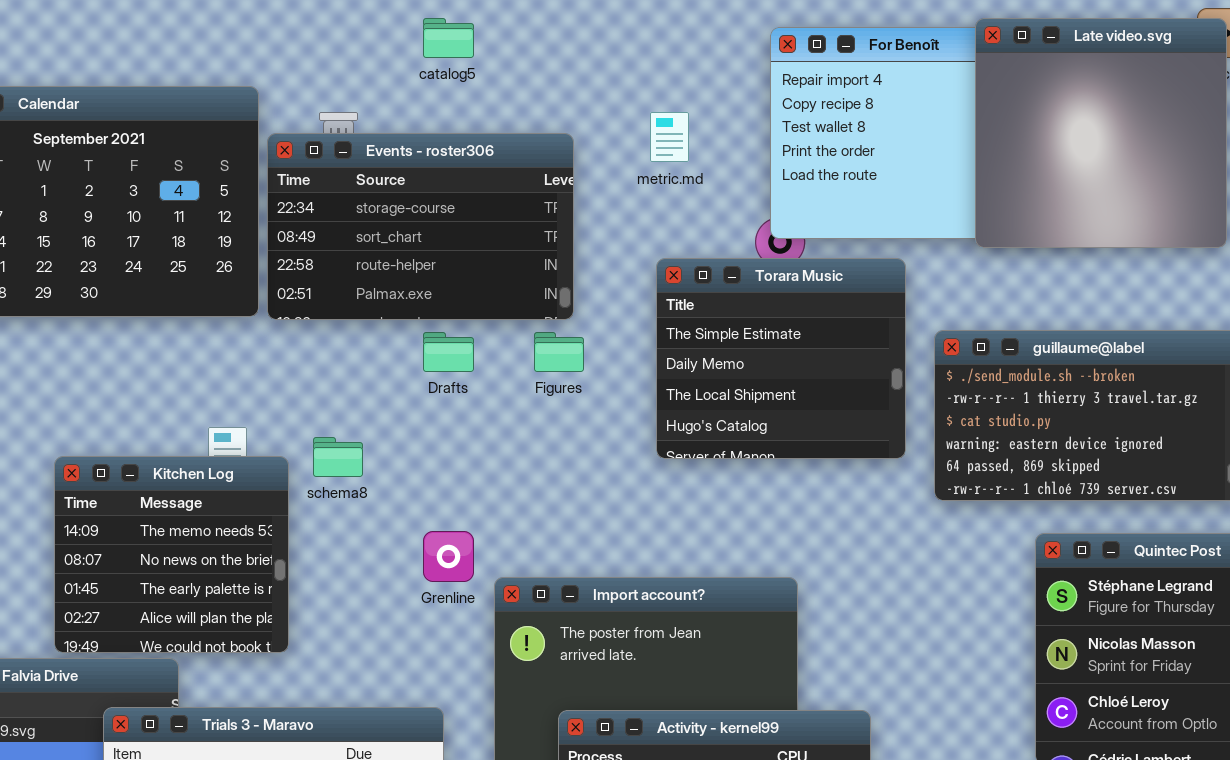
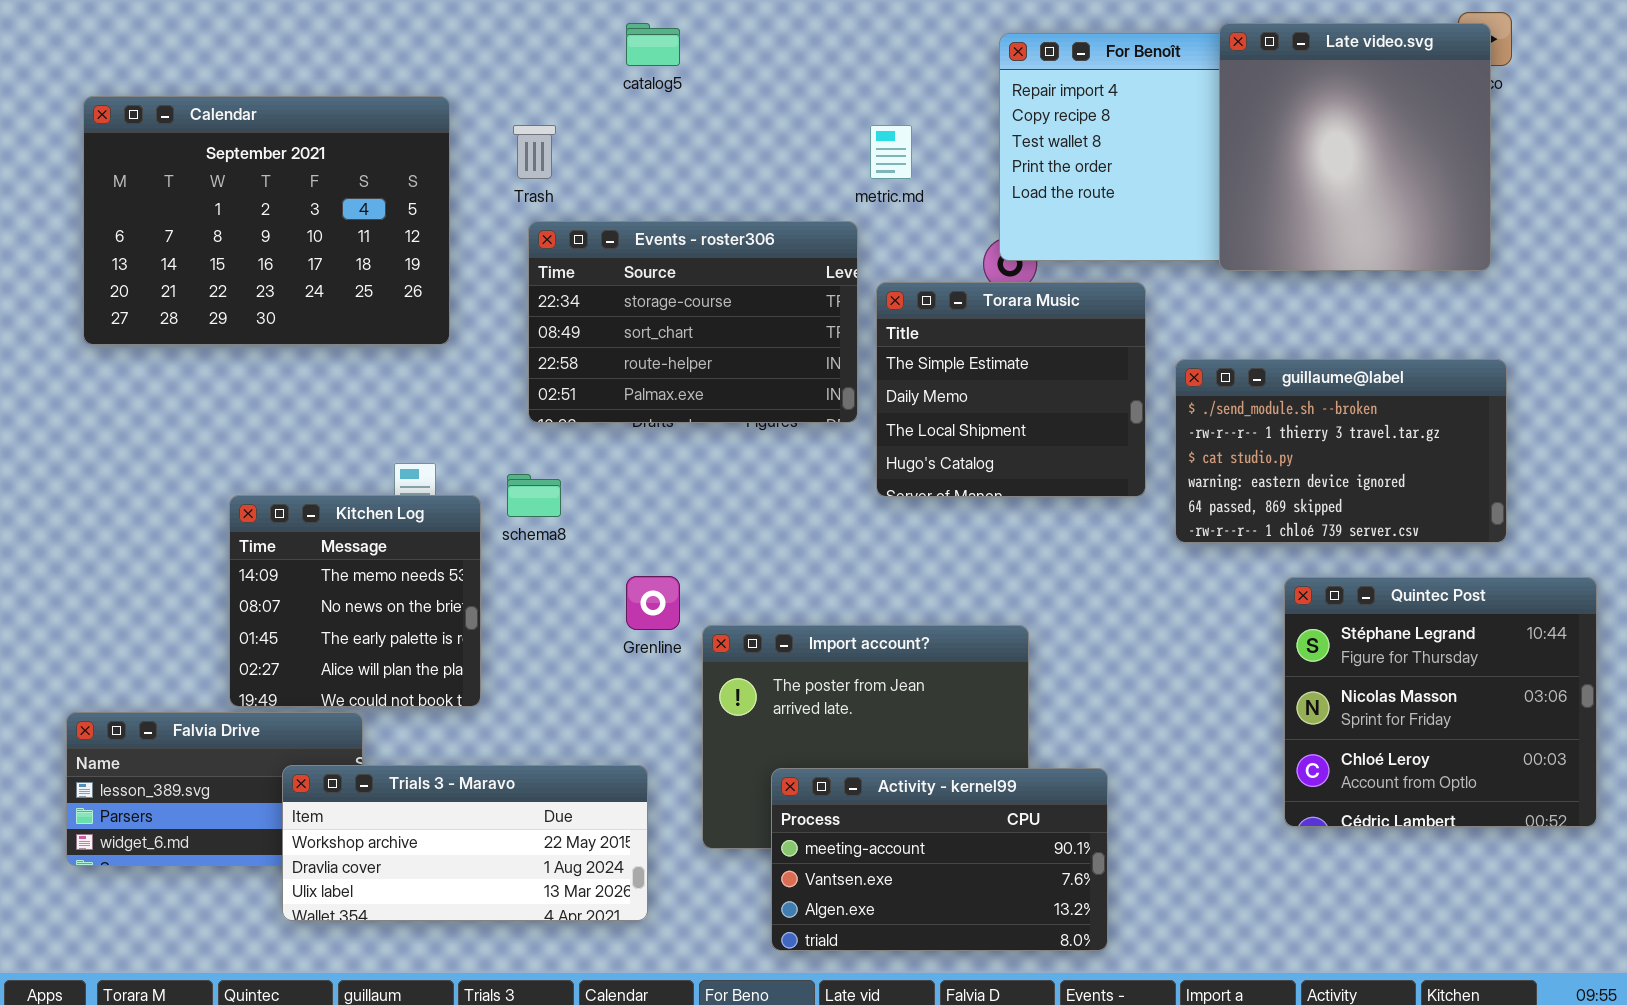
Events - roster306: [267,133,574,320] -> [528,221,858,423], moved

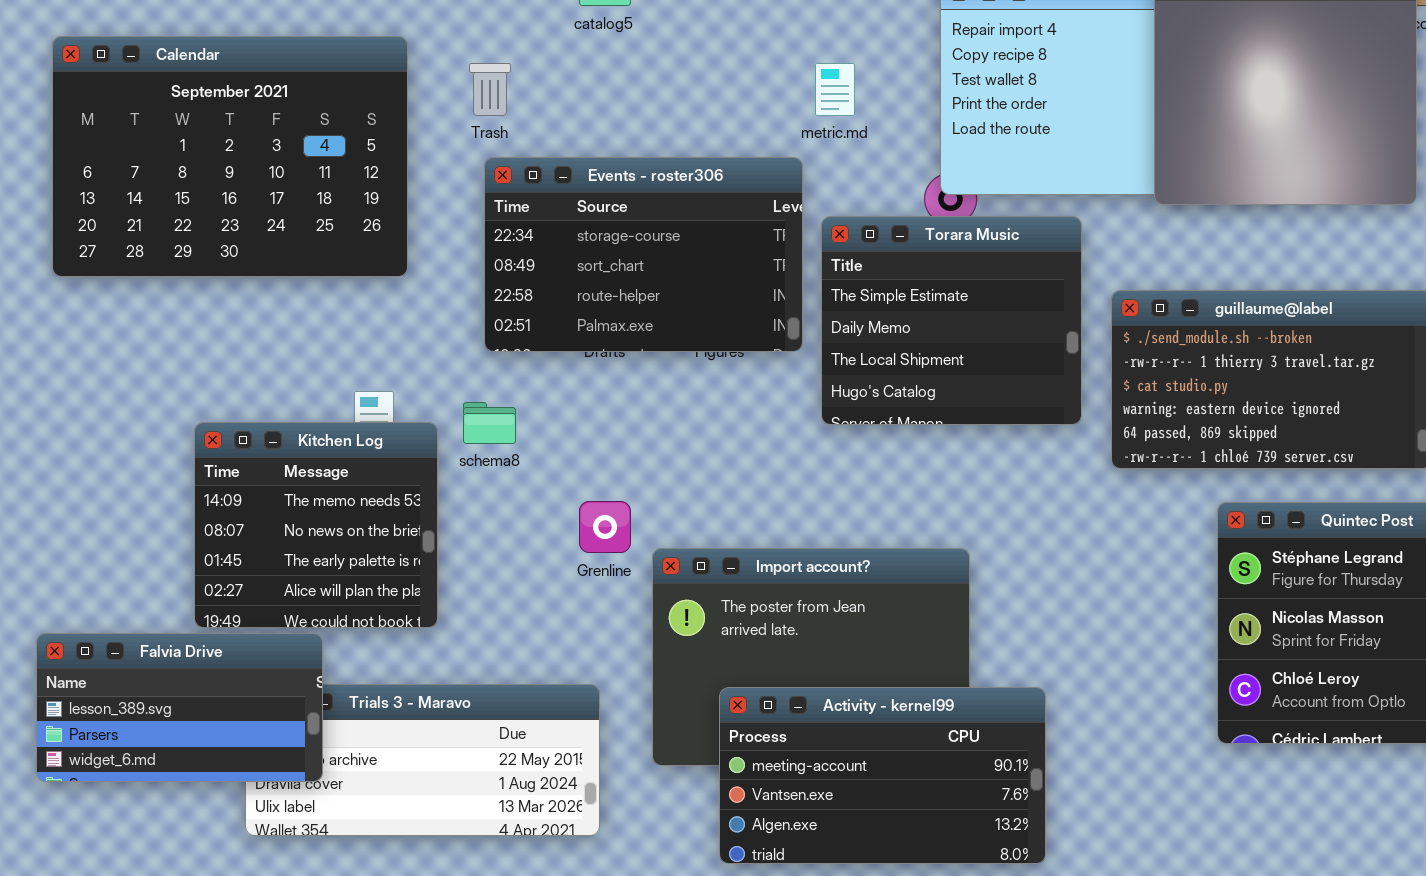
Falvia Drive: [66,712,363,866] -> [36,633,323,782], raised

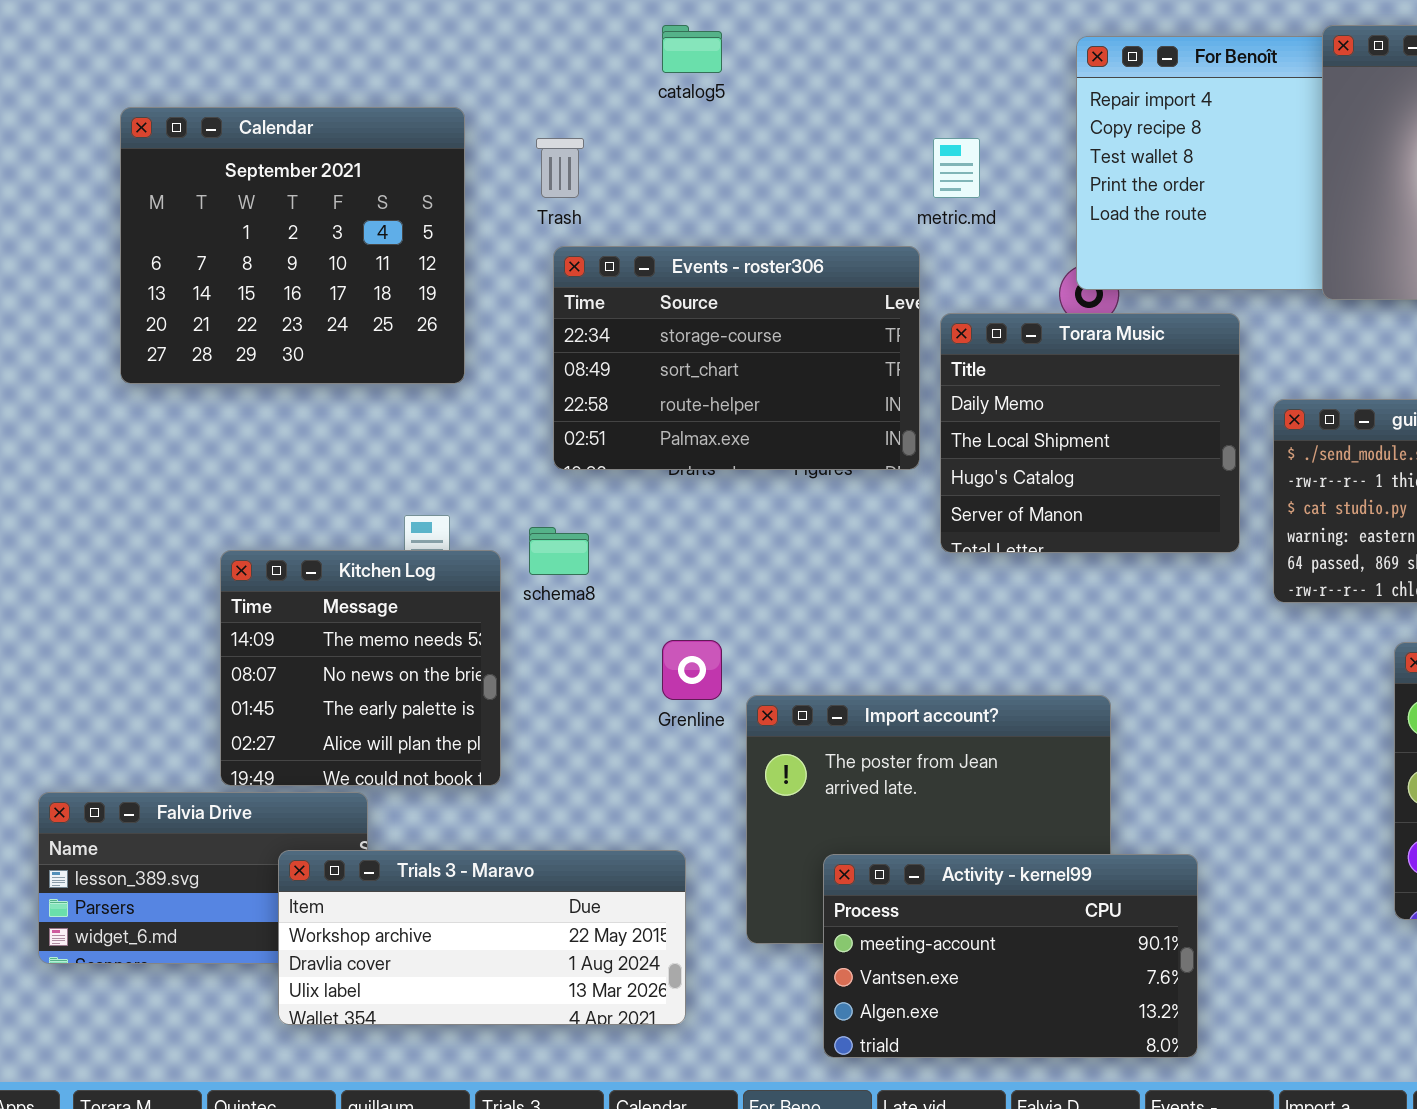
Calendar: [52,36,408,277] -> [120,107,465,384], resized
Torara Music: [821,216,1082,425] -> [940,313,1240,553], scrolled down 1 row
Trials 3 - Maravo: [245,684,600,836] -> [278,850,686,1025], raised

